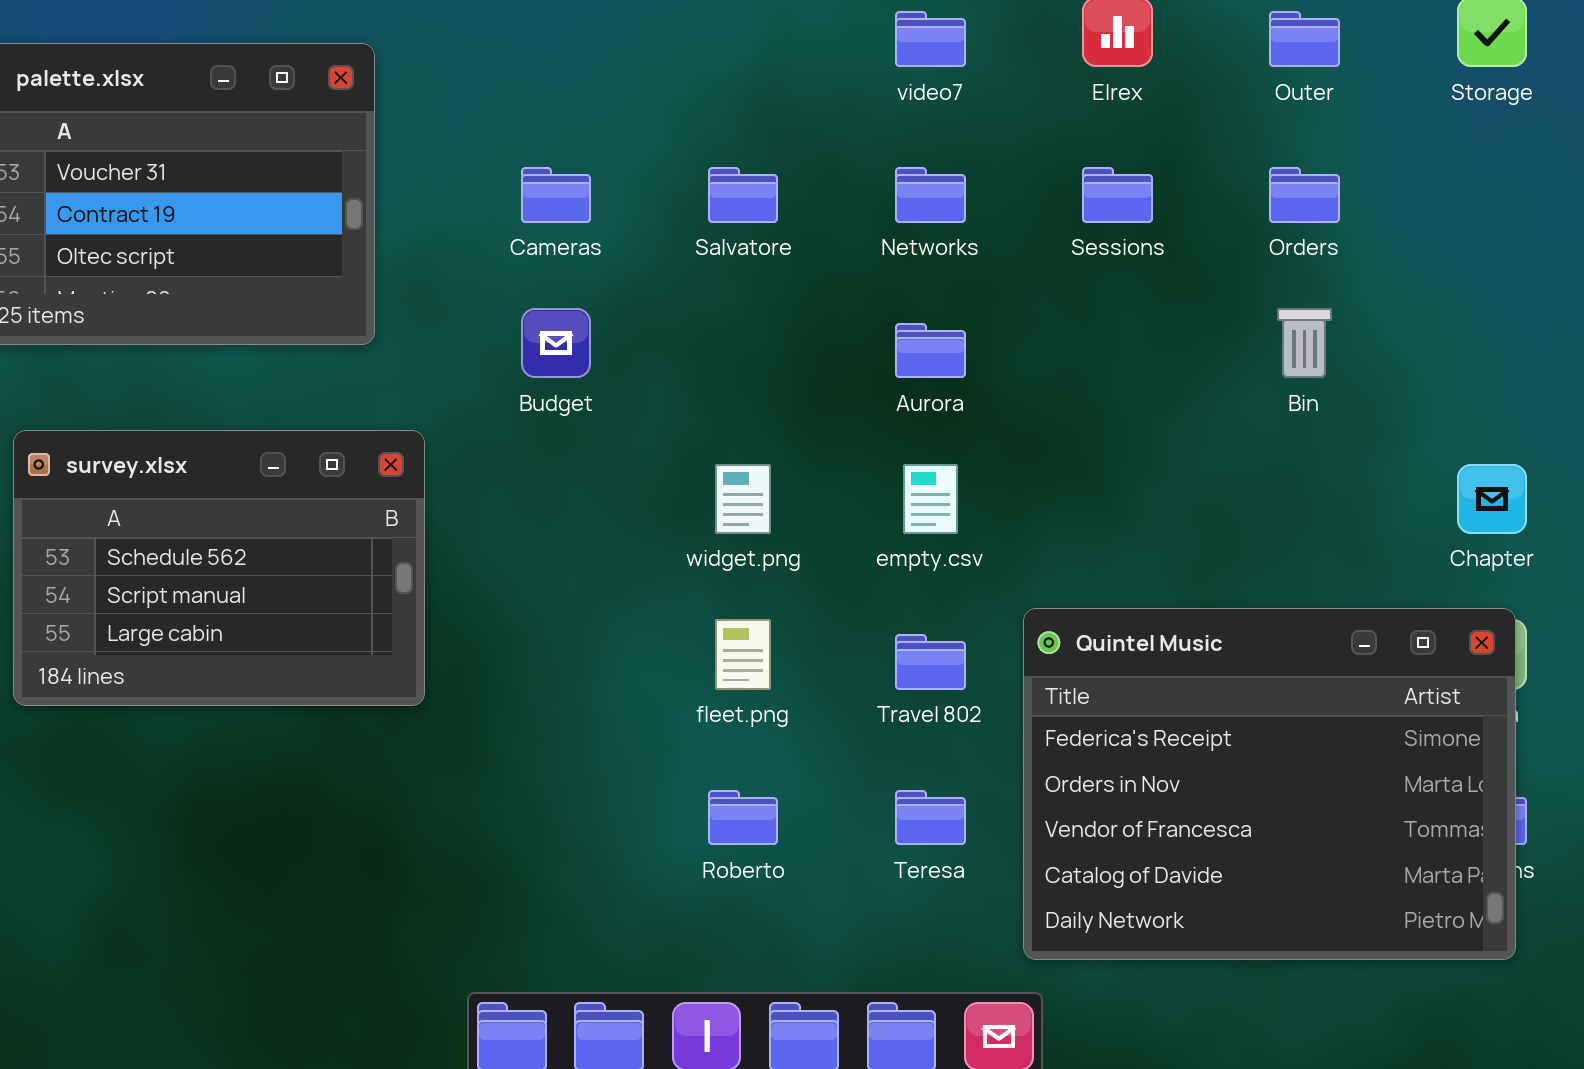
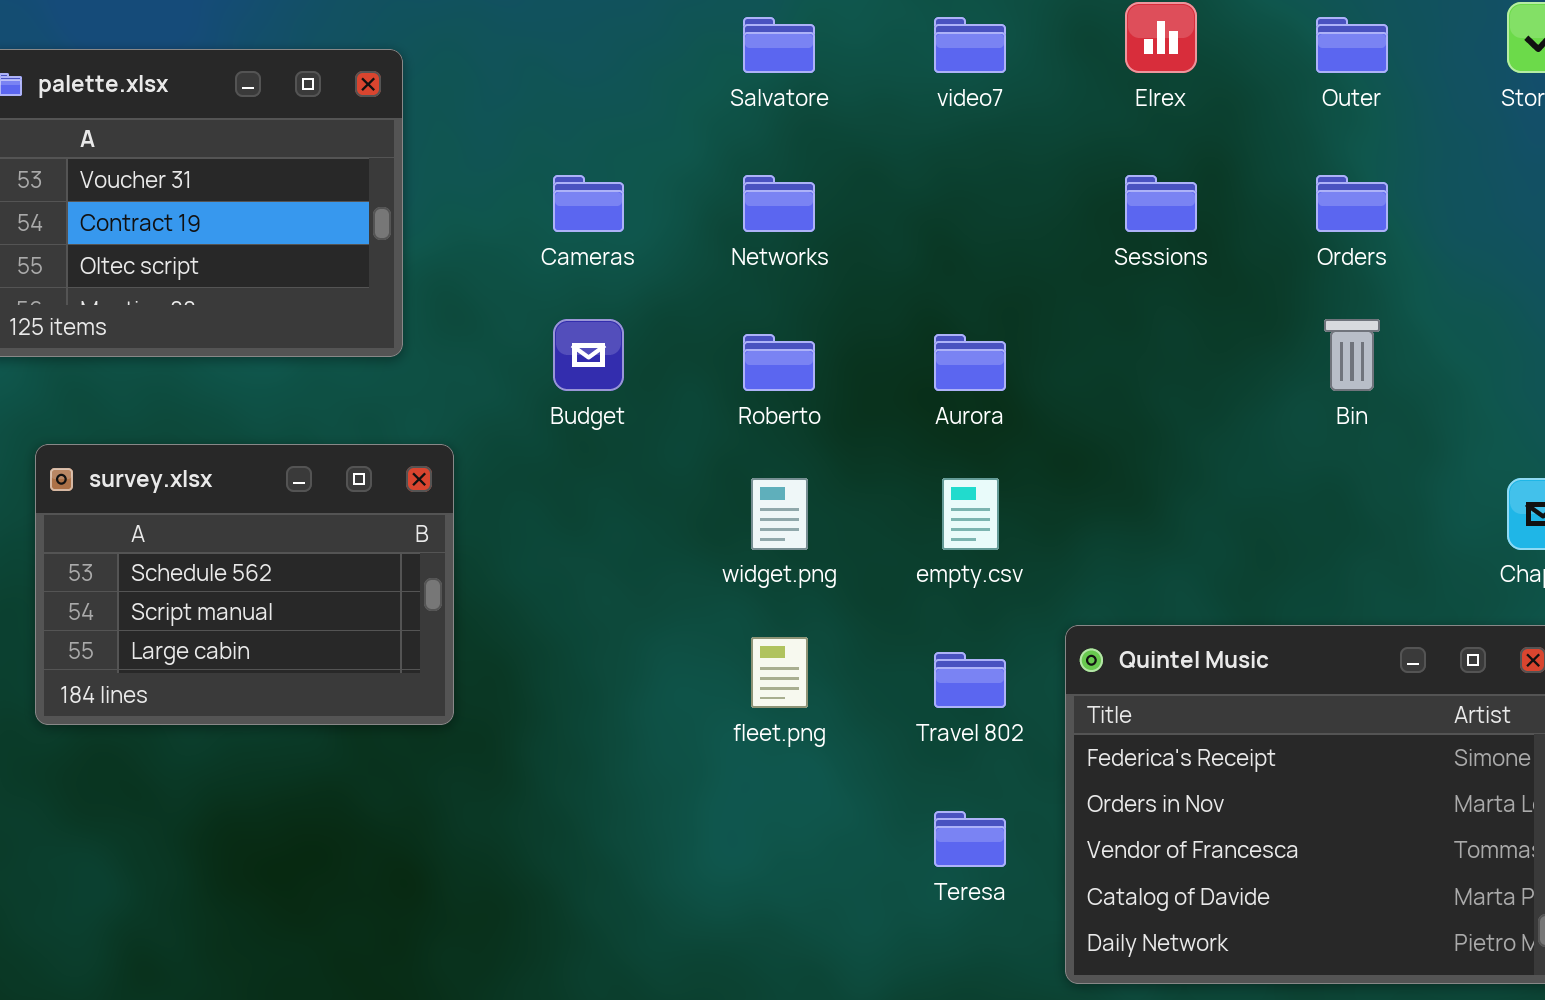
Salvatore: [708,167,778,223] -> [743,17,815,73], moved
Networks: [895,167,966,223] -> [743,175,815,232], moved
Roberto: [708,790,778,845] -> [743,334,815,391], moved

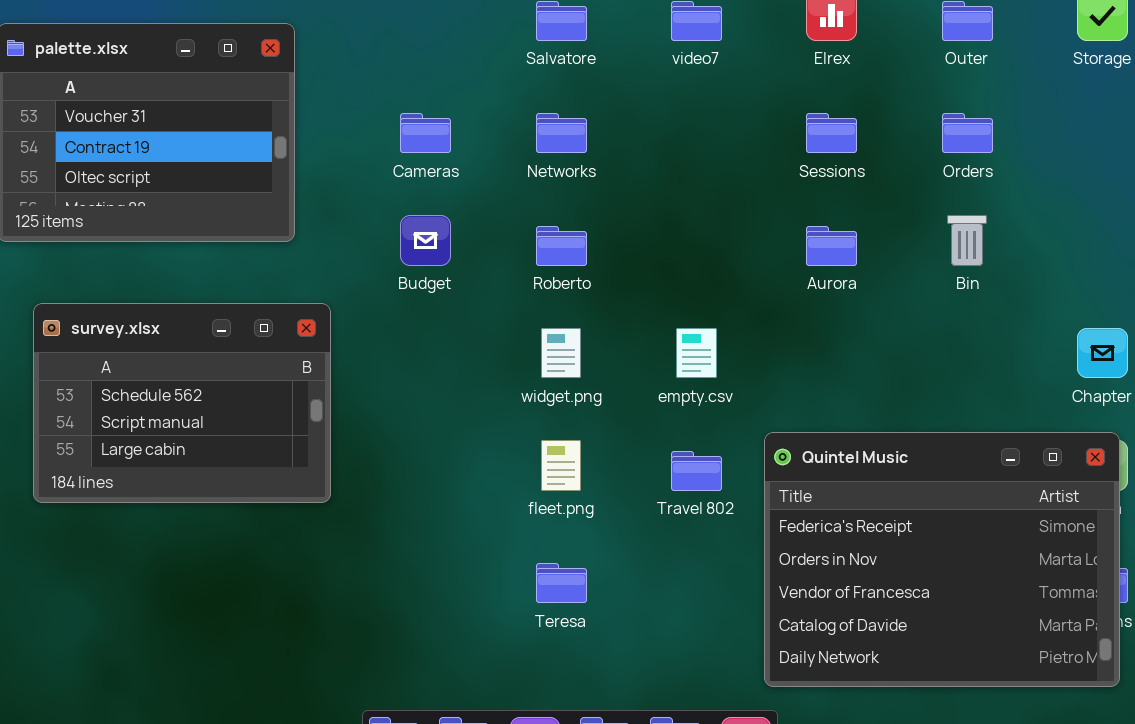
Aurora: [934,334,1006,391] -> [806,226,857,266], moved
Teresa: [934,811,1006,867] -> [536,563,587,603], moved

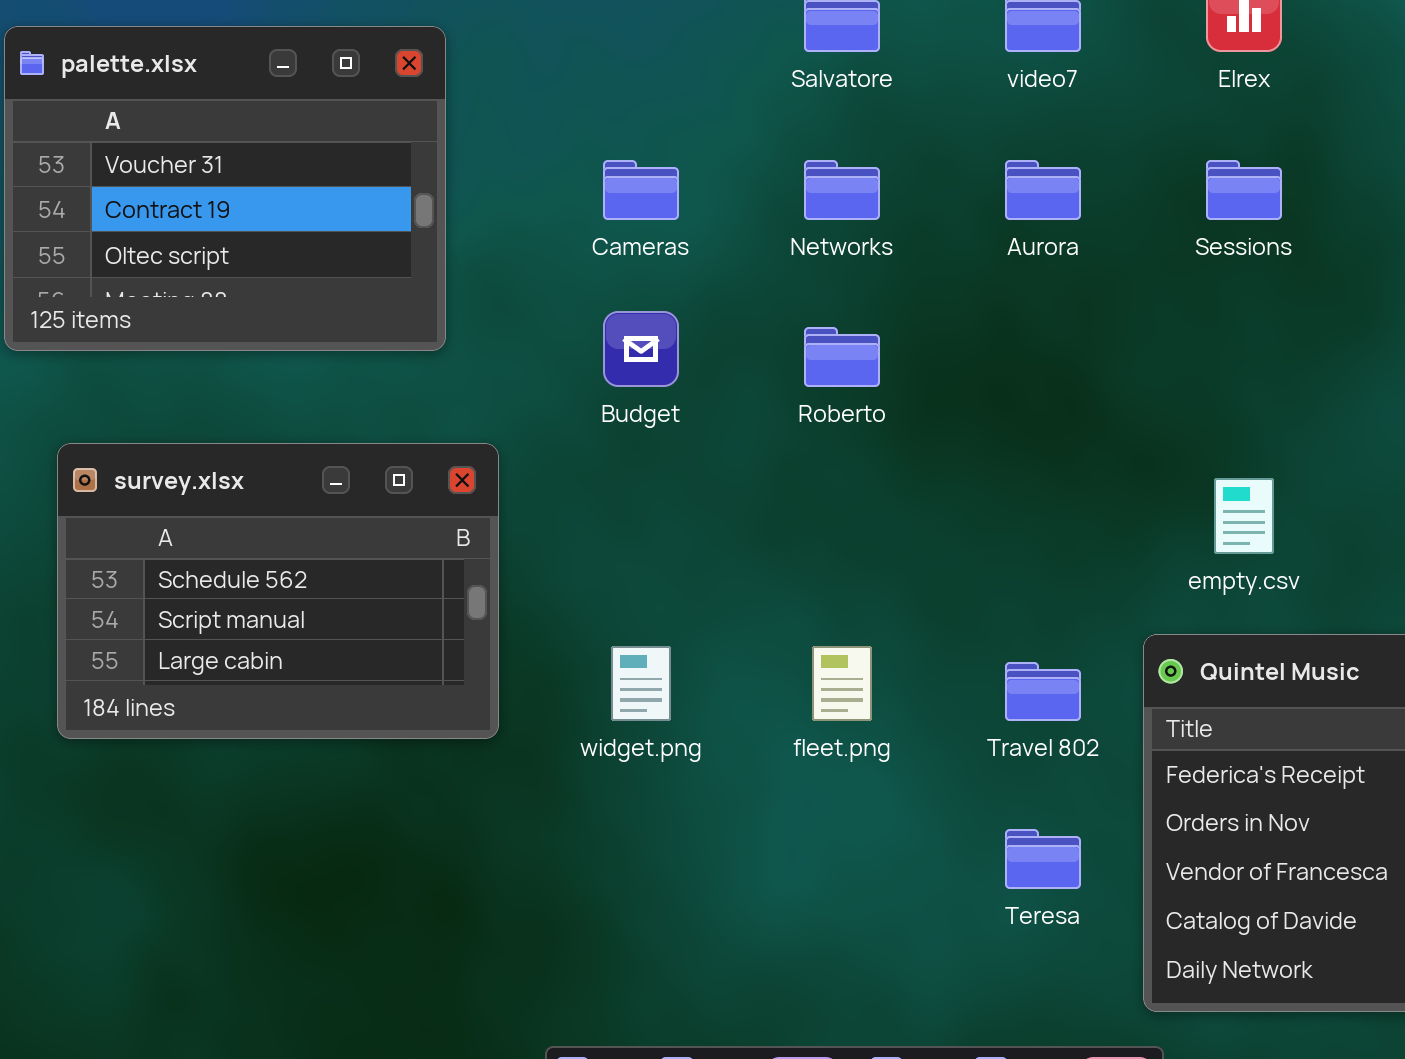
Aurora: [806,226,857,266] -> [1005,160,1081,220], moved
widget.png: [541,328,581,378] -> [611,646,671,721], moved
empty.csv: [676,328,717,378] -> [1214,478,1274,554], moved
Teresa: [536,563,587,603] -> [1005,829,1081,889], moved

